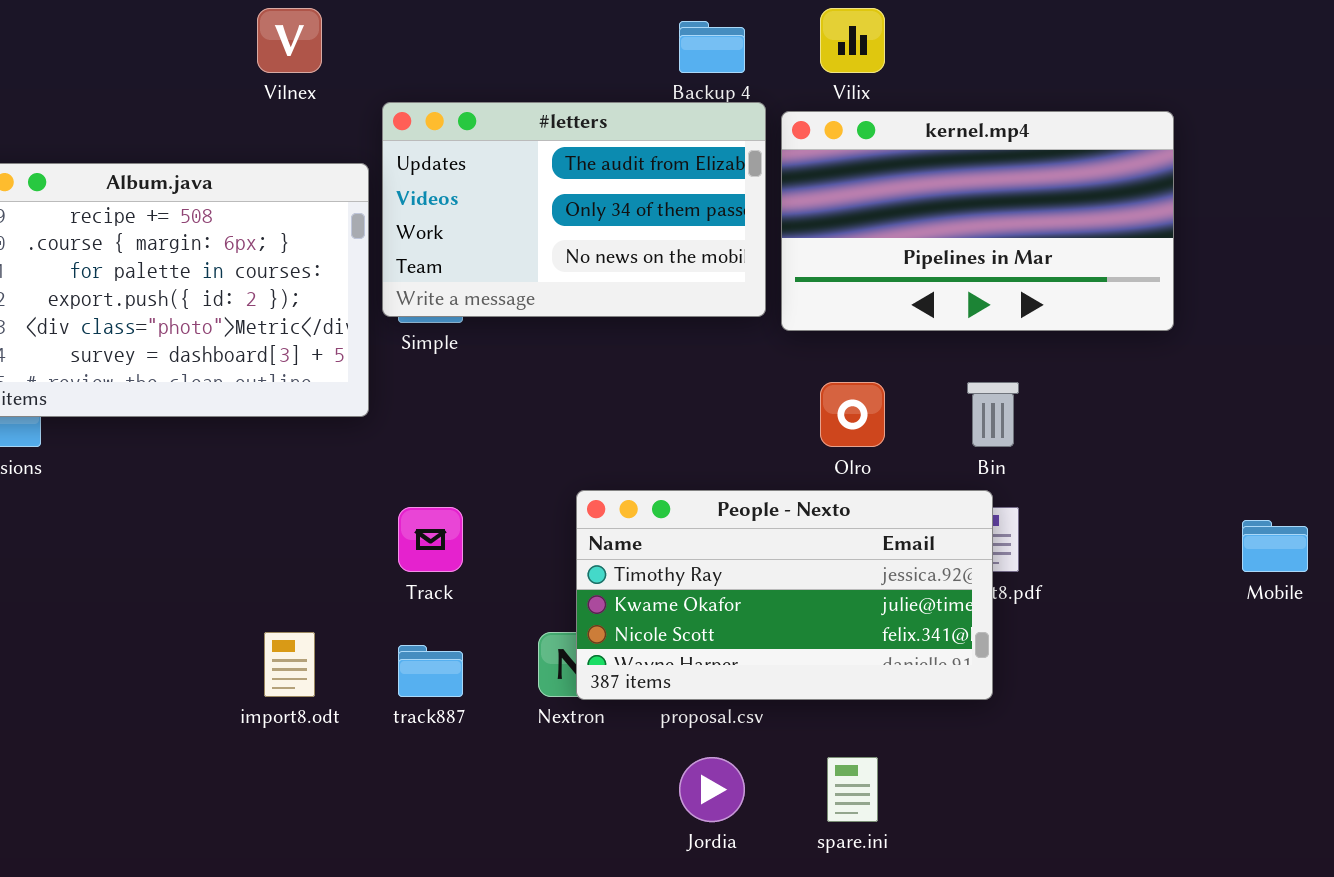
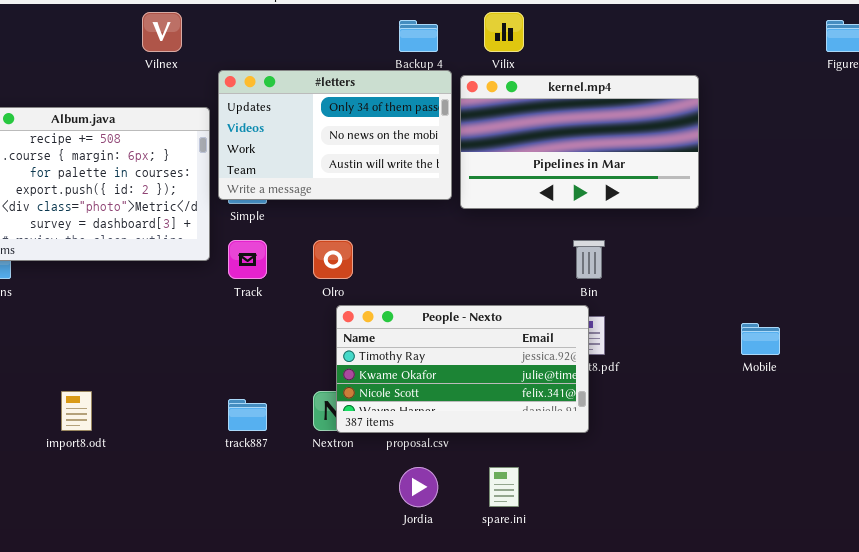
#letters: [382,102,766,317] -> [218,70,452,200], scrolled down 1 row
Olro: [820,382,885,447] -> [313,240,353,279], moved
Track: [398,507,463,572] -> [228,240,267,279], moved
import8.odt: [264,632,315,697] -> [61,391,92,431], moved

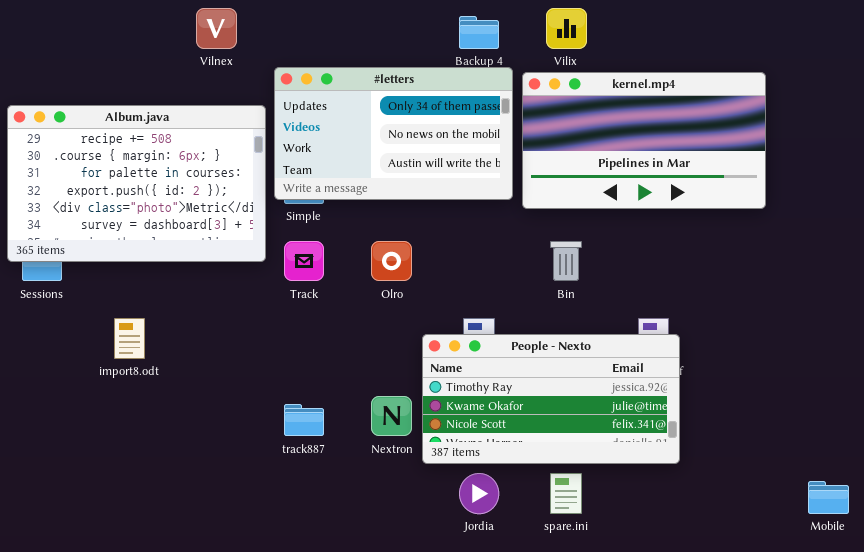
Bin: [573,240,605,279] -> [550,241,582,281], moved
People - Nexto: [336,305,589,433] -> [422,334,680,464], moved
Mobile: [741,323,780,355] -> [808,481,849,514], moved
import8.odt: [61,391,92,431] -> [114,318,145,359], moved

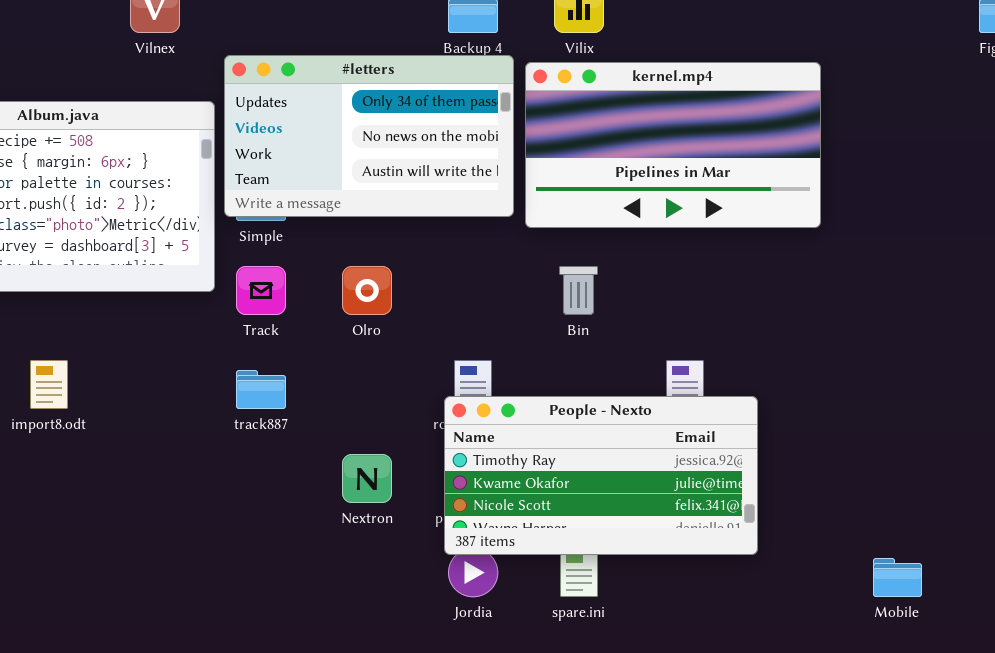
People - Nexto: [422,334,680,464] -> [444,396,758,555], moved
track887: [284,404,324,436] -> [236,370,286,409], moved

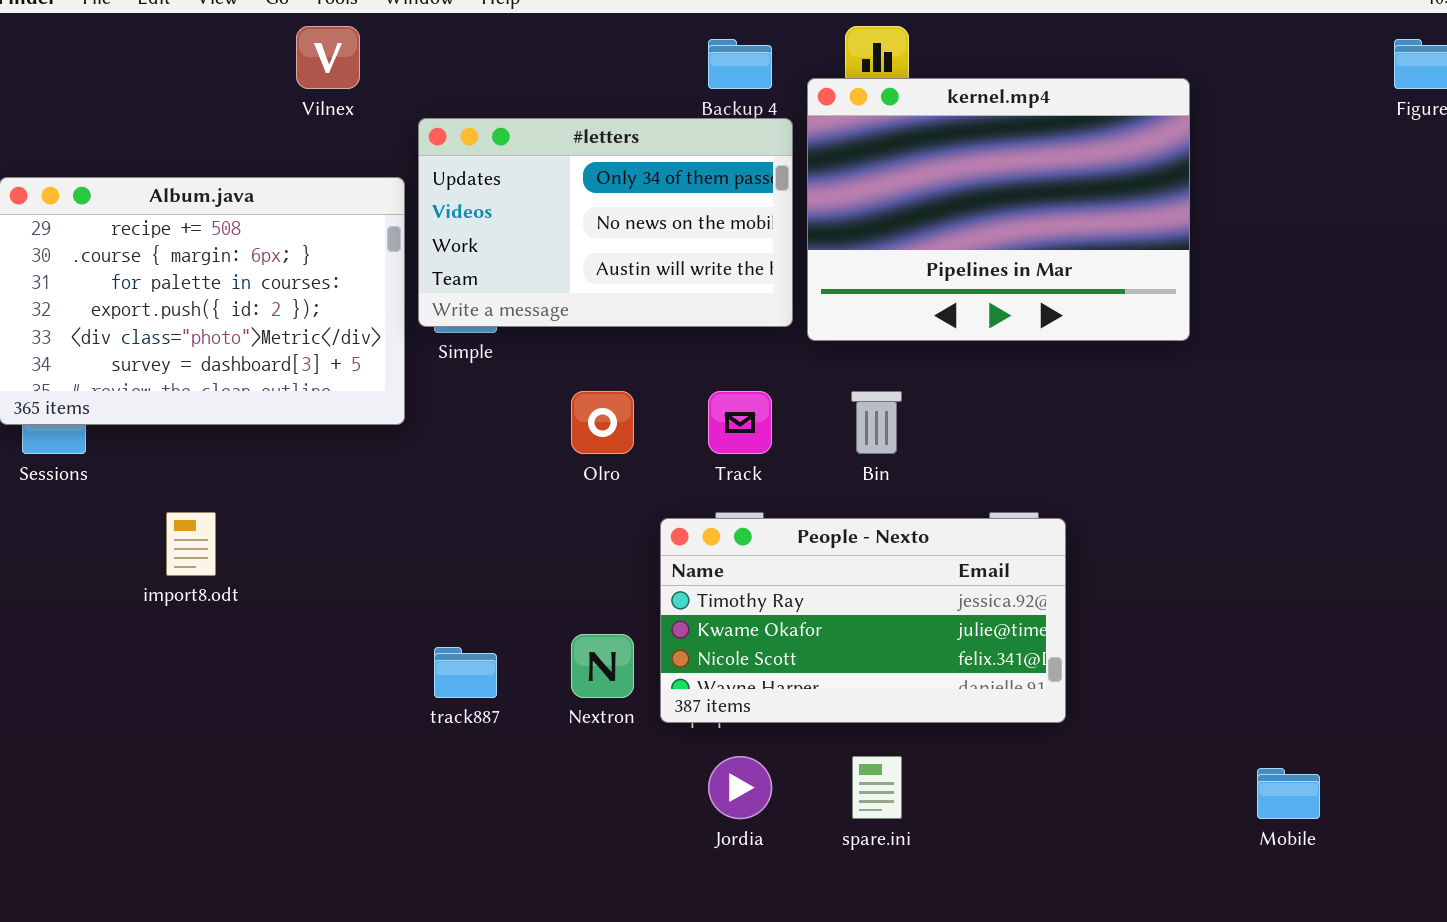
kernel.mp4: [525,62,821,228] -> [807,78,1190,341], resized
Track: [236,266,286,315] -> [708,391,772,454], moved
track887: [236,370,286,409] -> [434,647,497,698], moved
People - Nexto: [444,396,758,555] -> [660,518,1066,723], moved

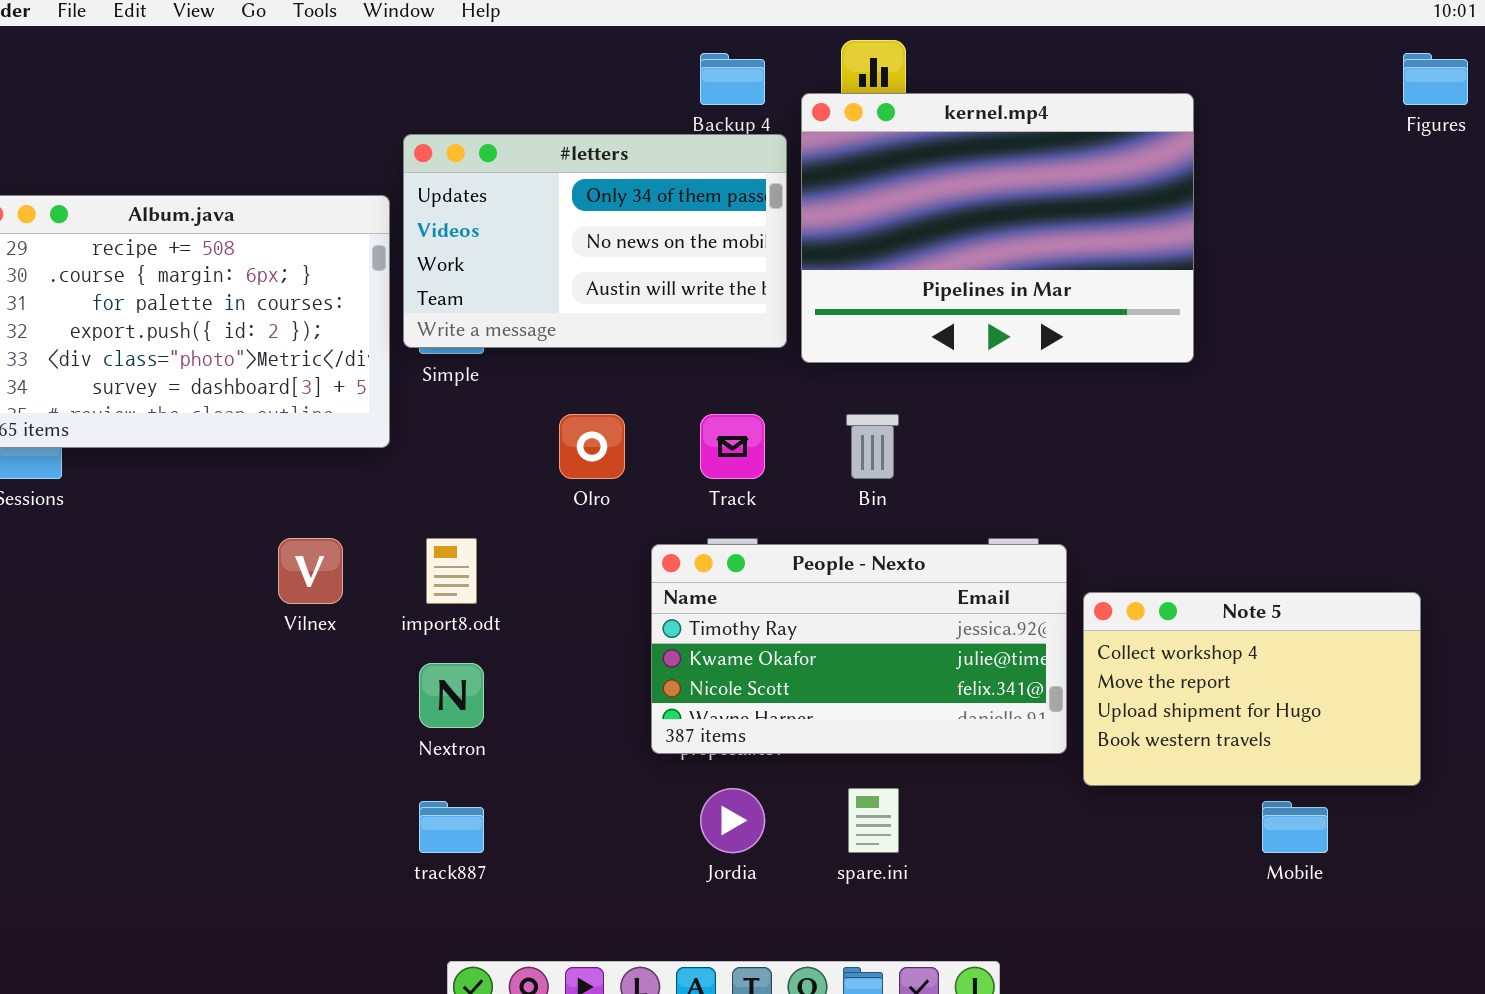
Vilnex: [296,26,360,89] -> [278,538,343,604], moved
import8.odt: [166,512,216,576] -> [426,538,477,604], moved
Note 5: none -> [1083,592,1421,786], opened
Nextron: [571,634,634,698] -> [419,663,484,728], moved
track887: [434,647,497,698] -> [419,801,484,853], moved

